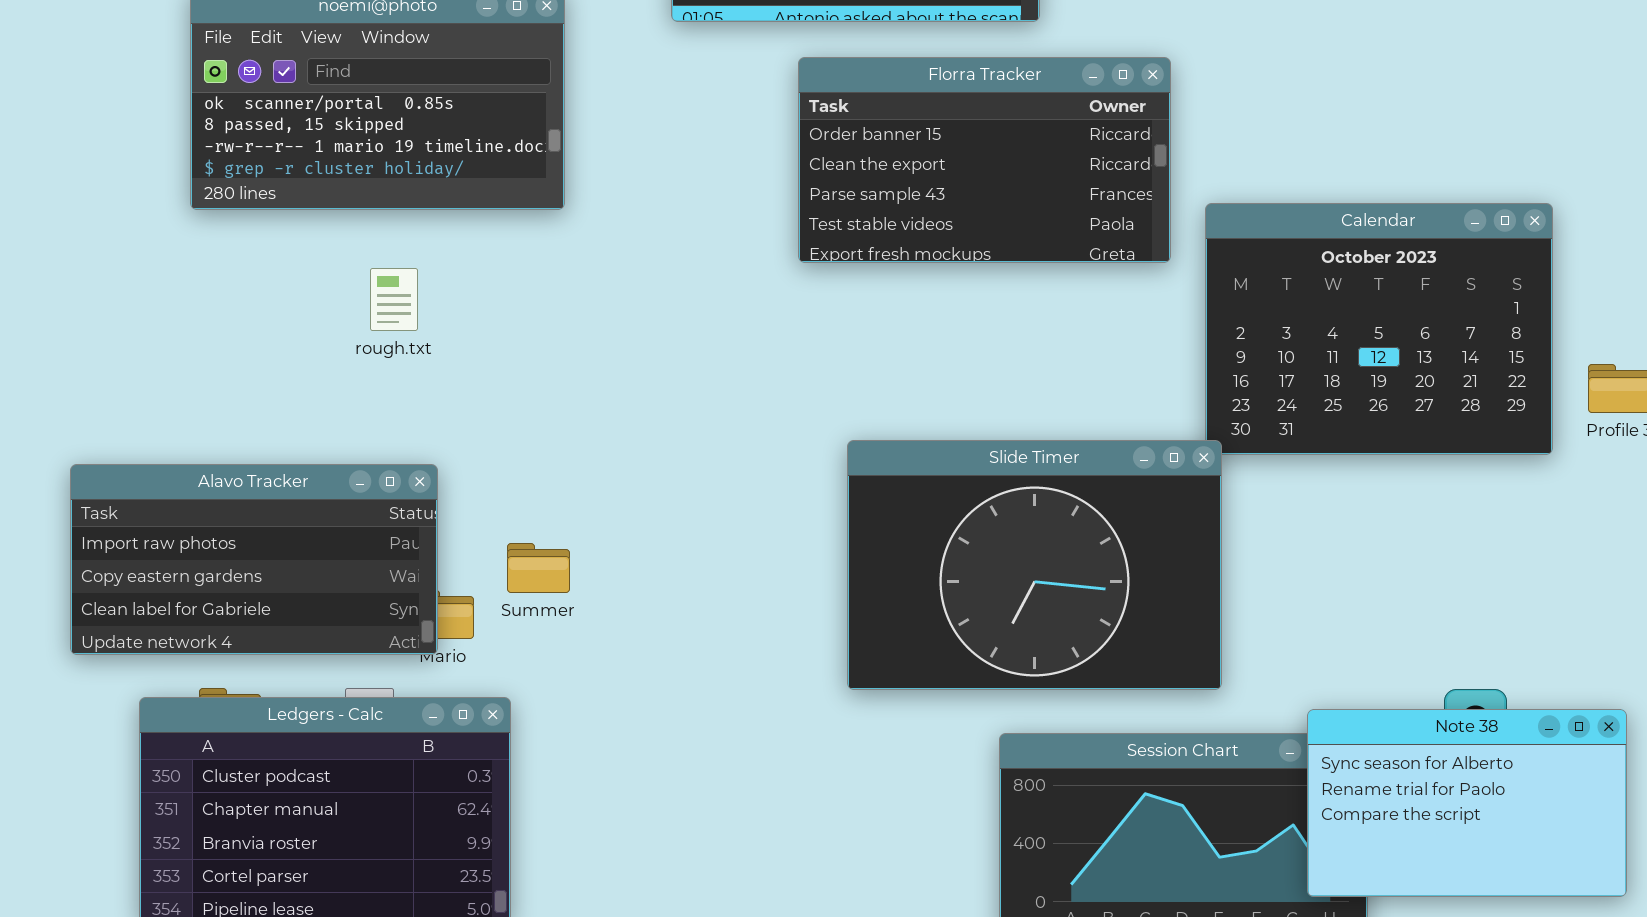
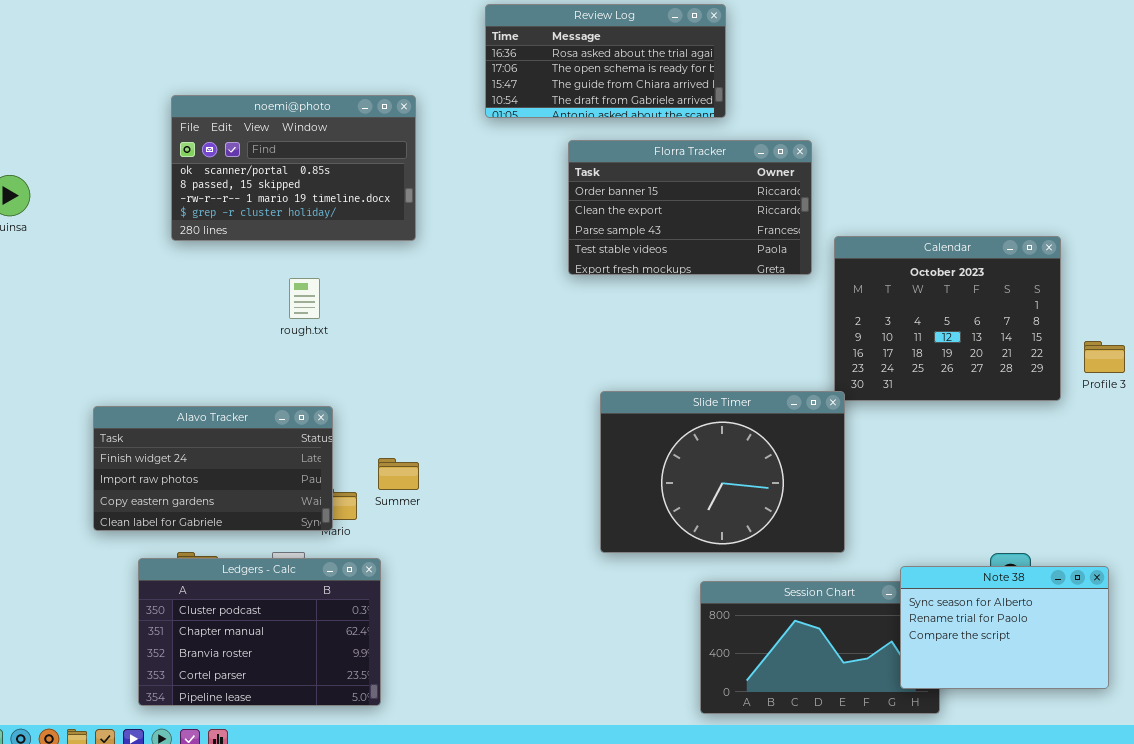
Alavo Tracker: [70,464,438,655] -> [93,406,333,531], scrolled up 1 row

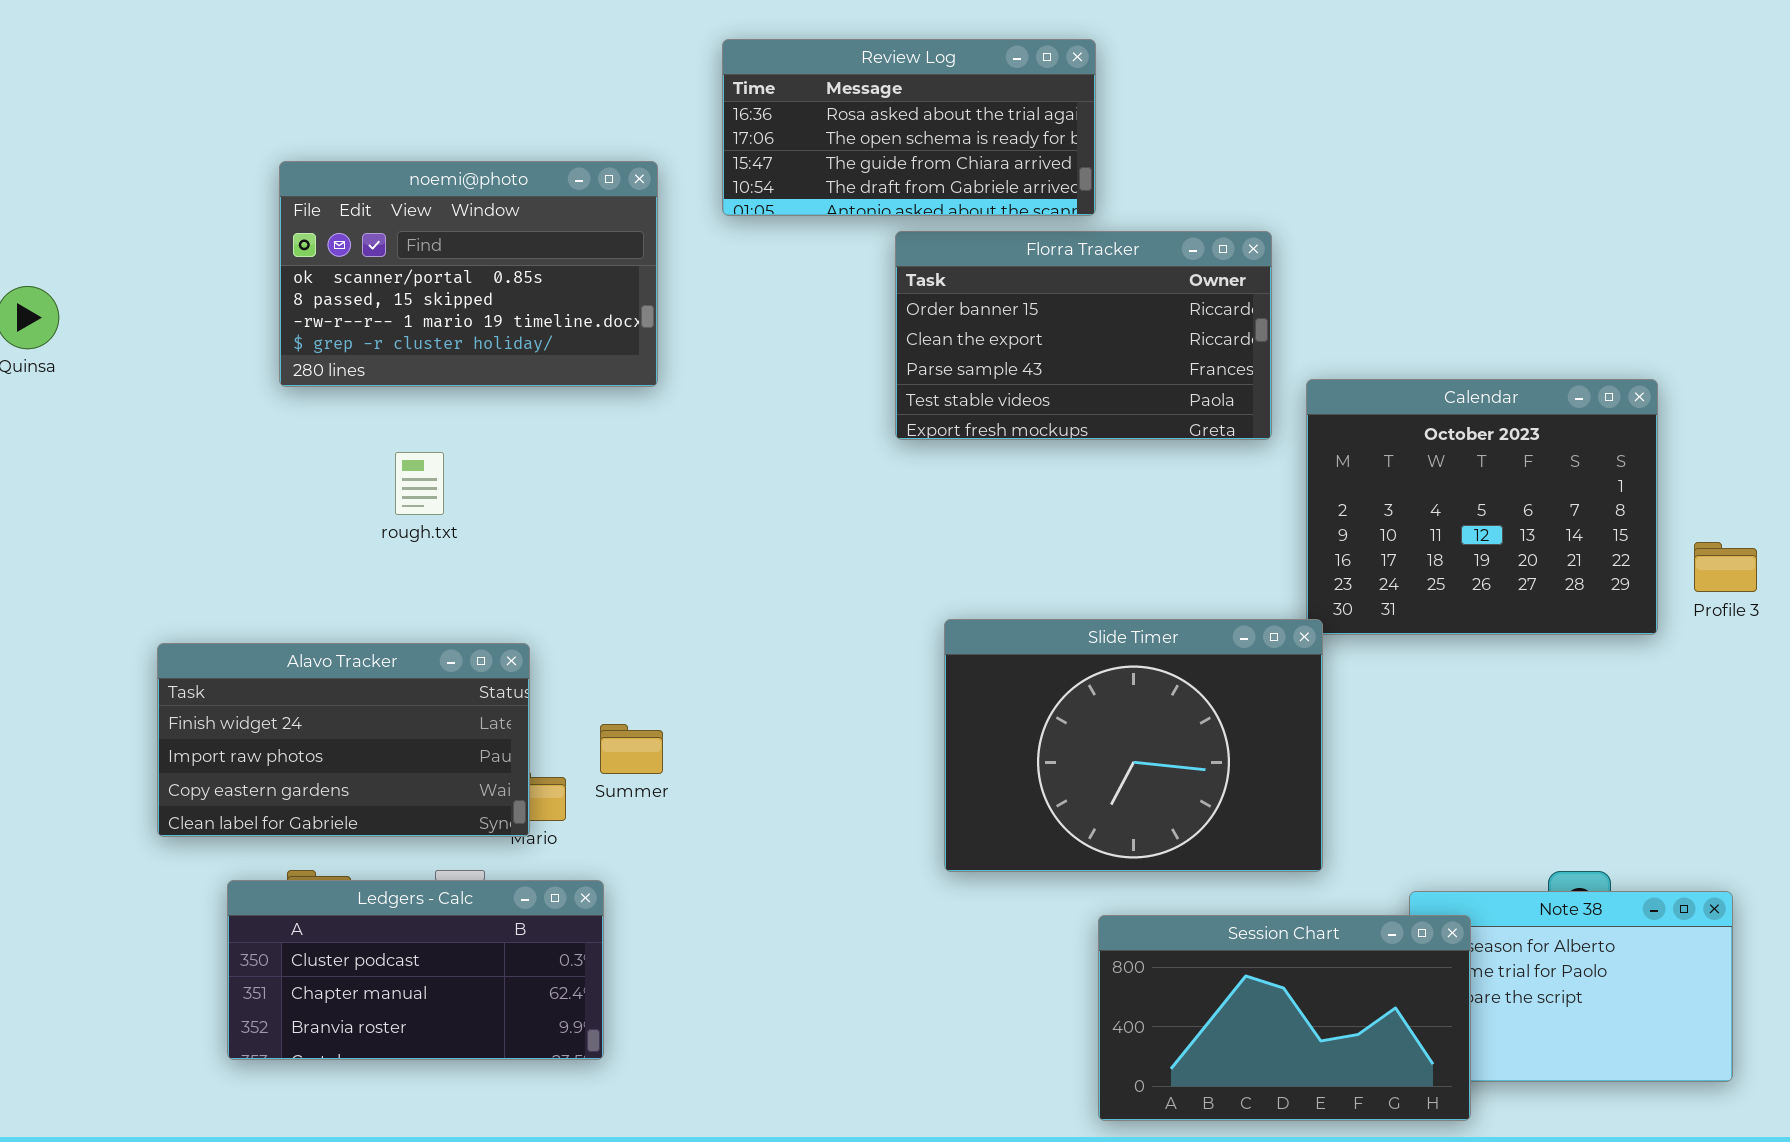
Review Log: [485,4,726,118] -> [722,39,1096,216], moved
rough.txt: [289,278,320,319] -> [395,452,444,515], moved
Ledgers - Calc: [138,558,381,706] -> [227,880,604,1060], resized
Session Chart: [700,581,940,714] -> [1098,915,1471,1121], raised

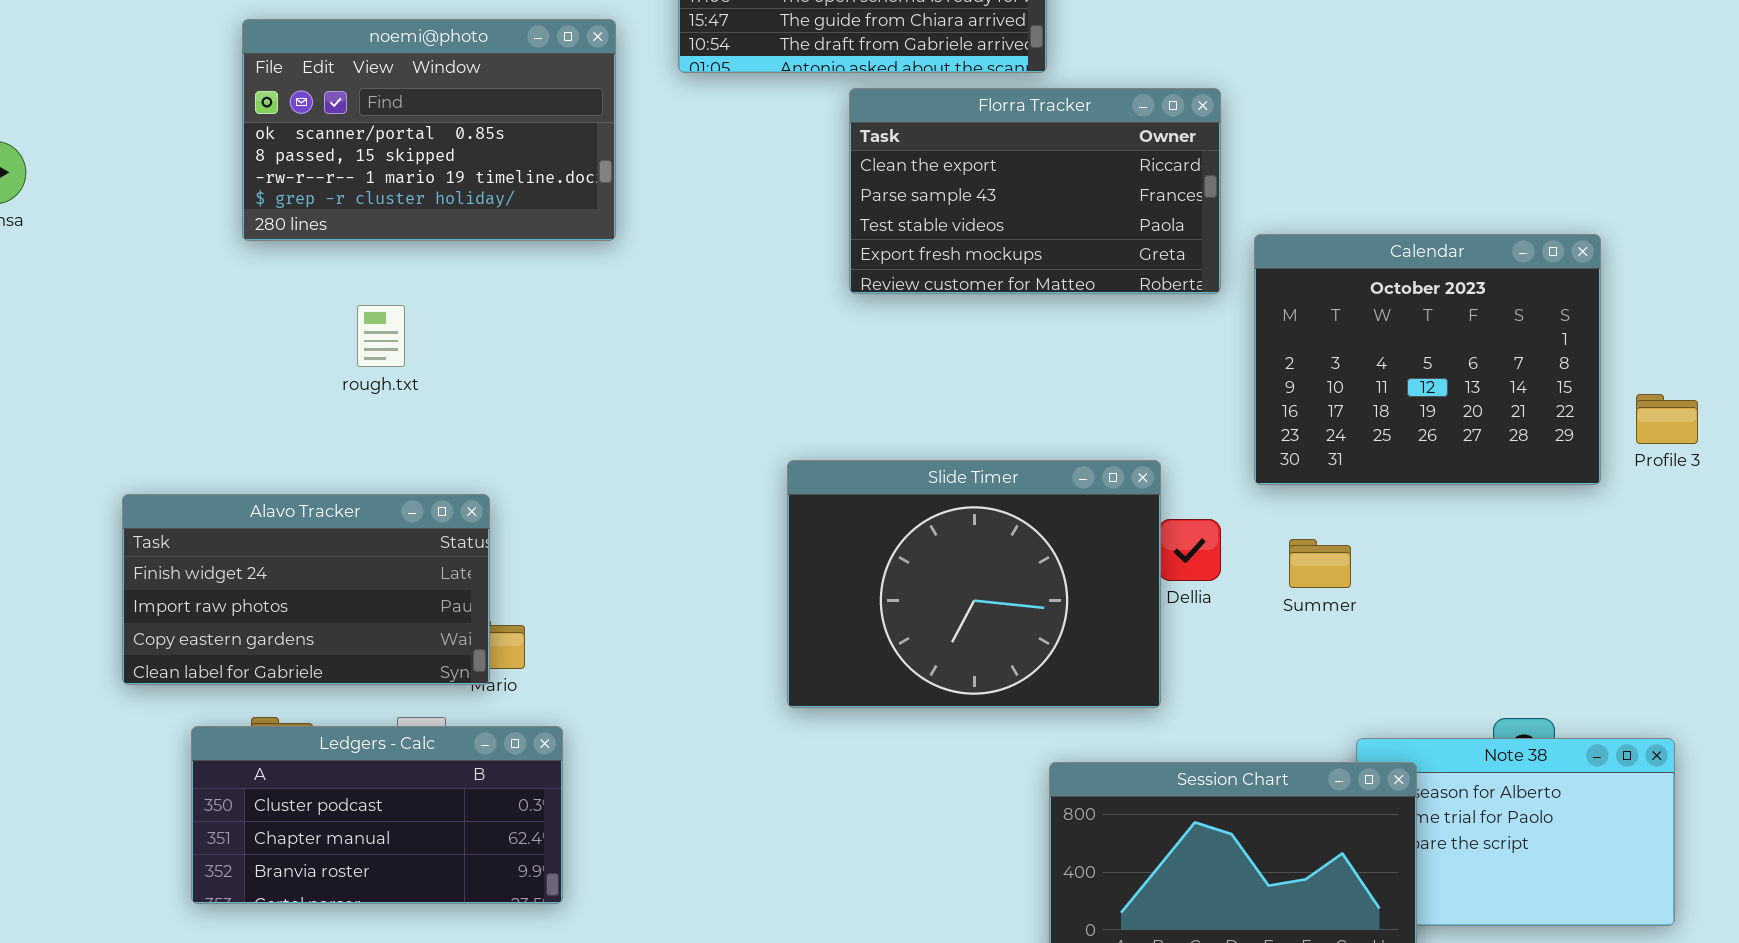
Florra Tracker: [895,231,1272,440] -> [849,88,1221,294], scrolled down 1 row
Slide Timer: [944,619,1323,872] -> [787,460,1161,708], moved
Summer: [600,724,663,774] -> [1289,539,1351,588], moved

